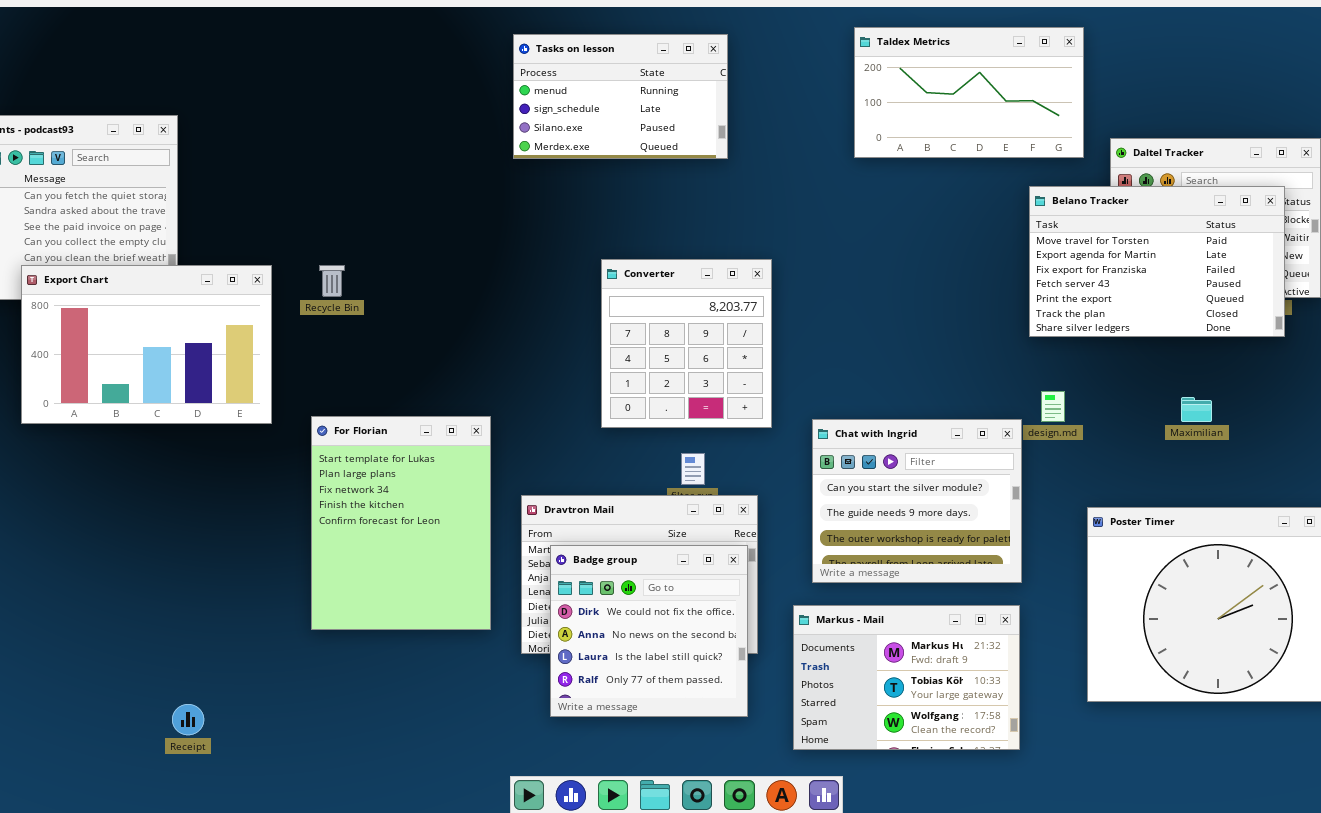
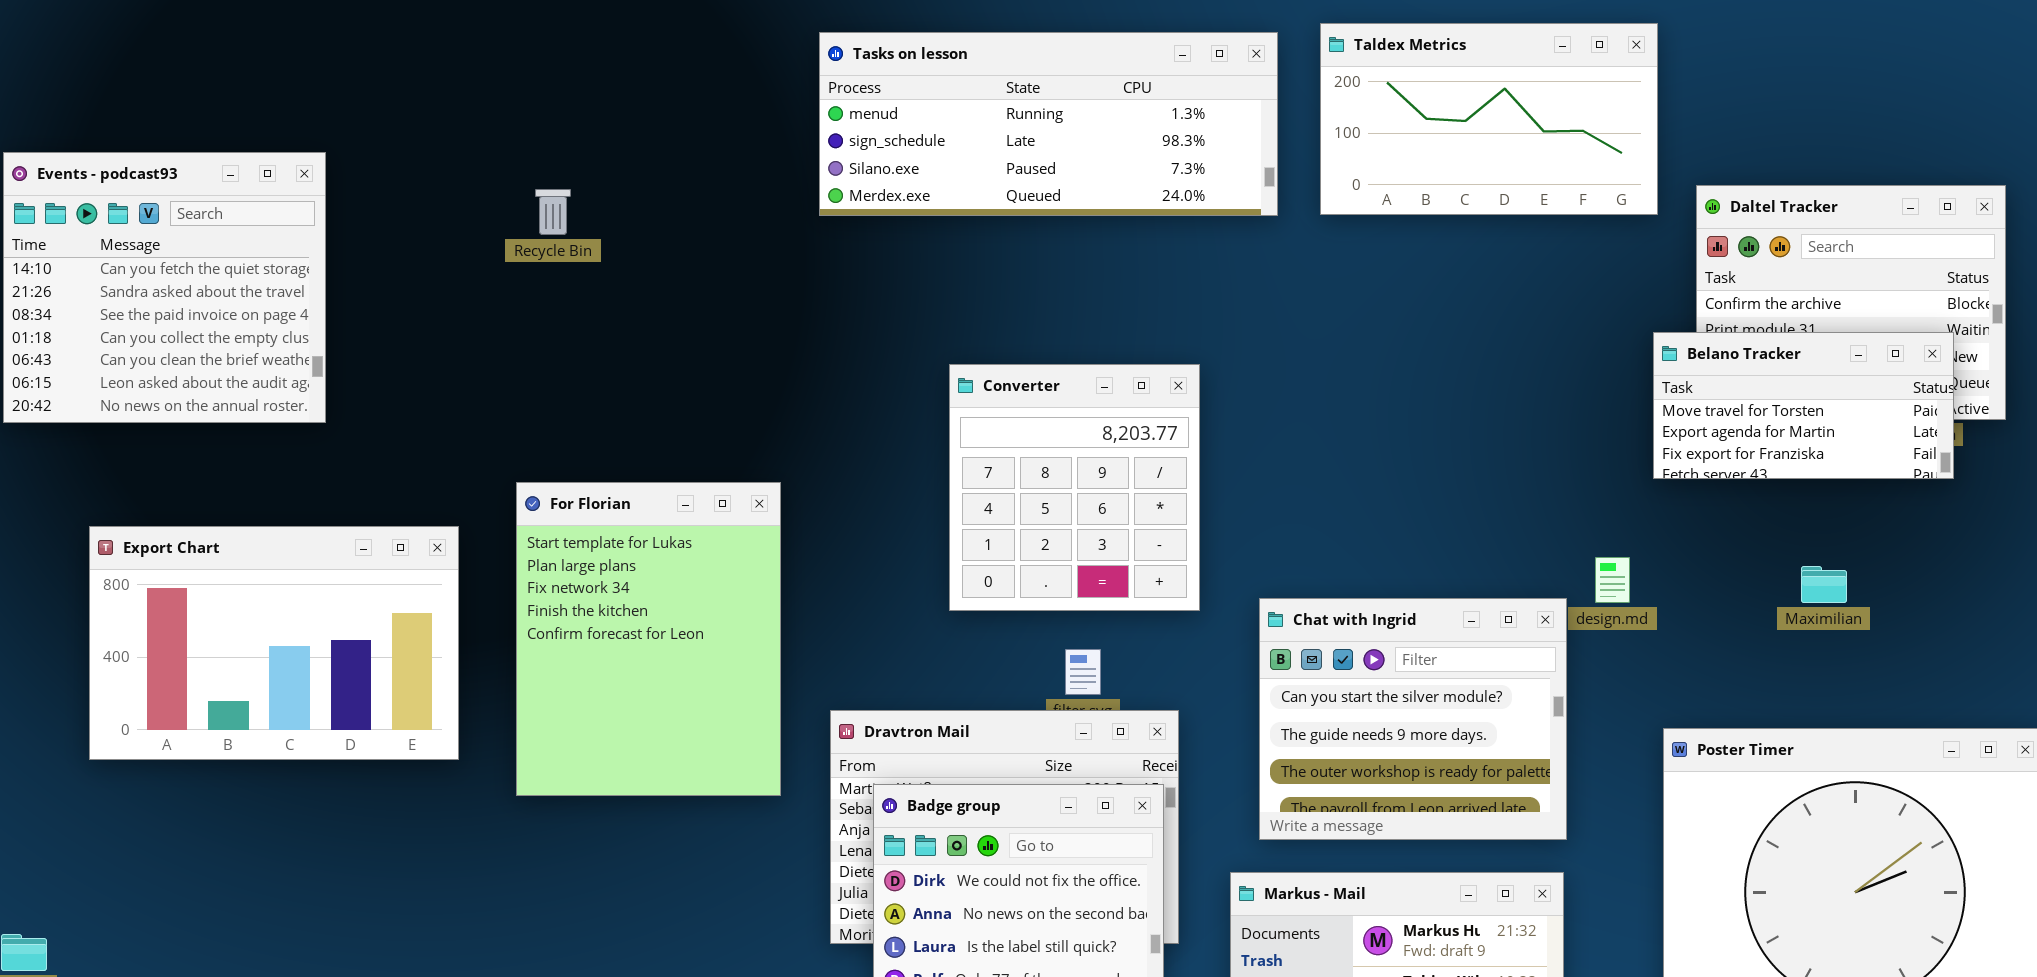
Tasks on lesson: [513,34,728,159] -> [819,32,1278,216], resized
Belano Tracker: [1029,186,1285,337] -> [1653,332,1954,479], resized
Export Chart: [21,265,272,424] -> [89,526,459,760], moved
Recycle Bin: [319,265,345,297] -> [535,189,571,235], moved
For Florian: [311,416,491,630] -> [516,482,781,796], moved

